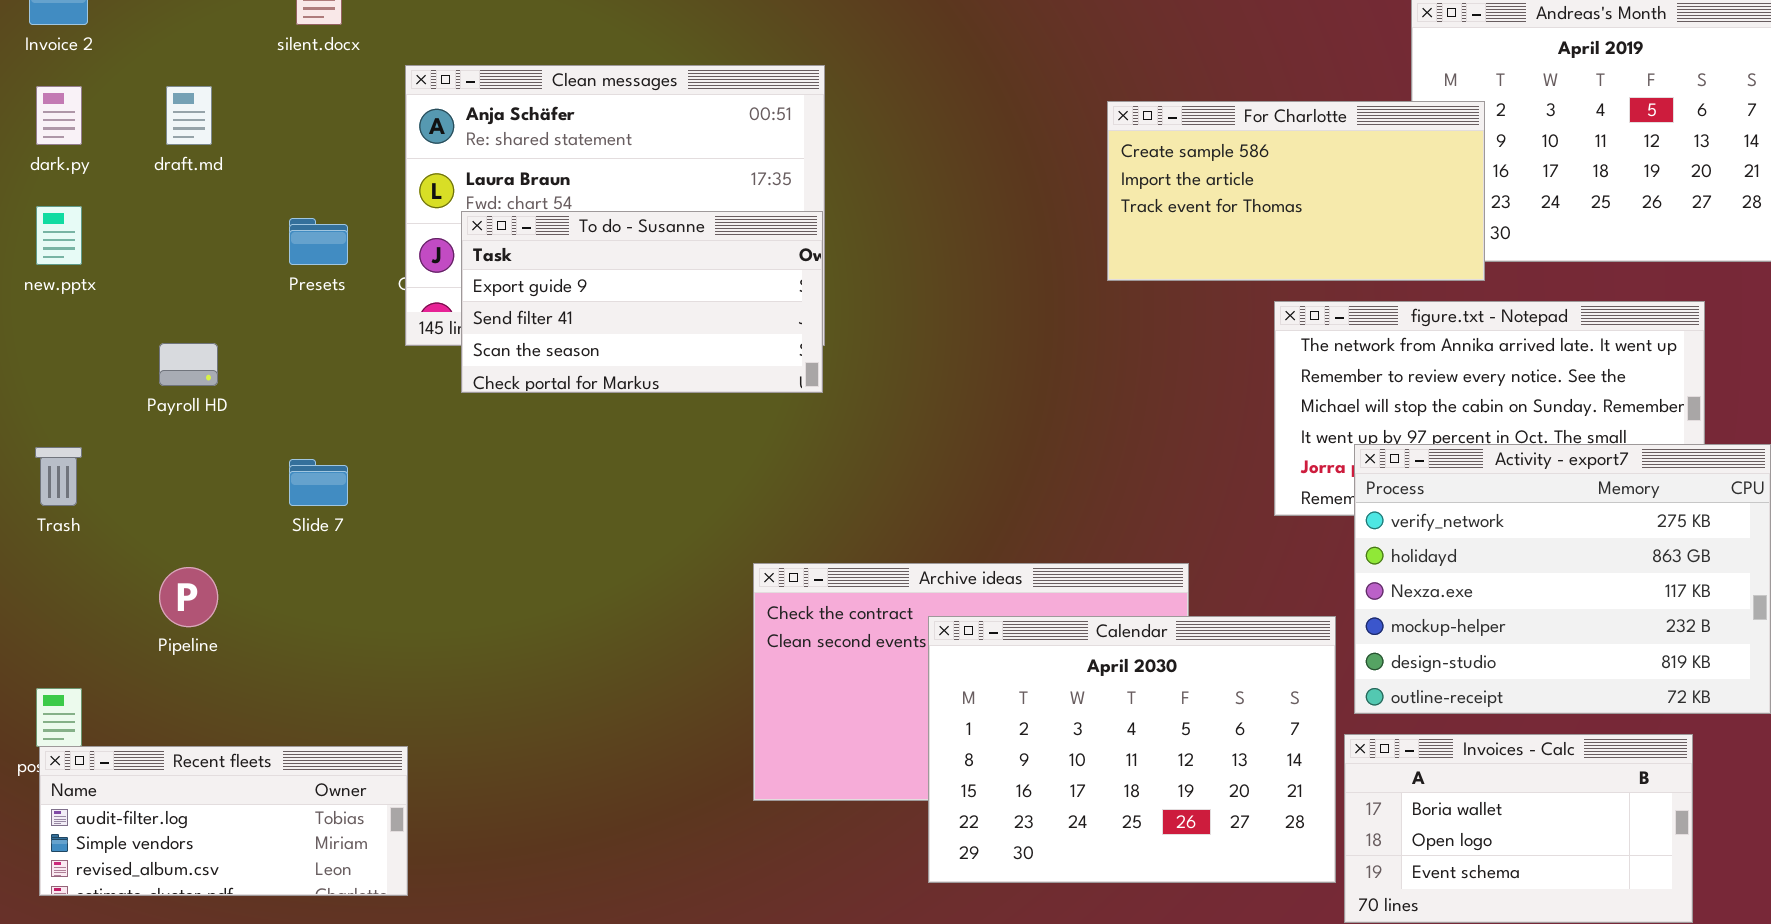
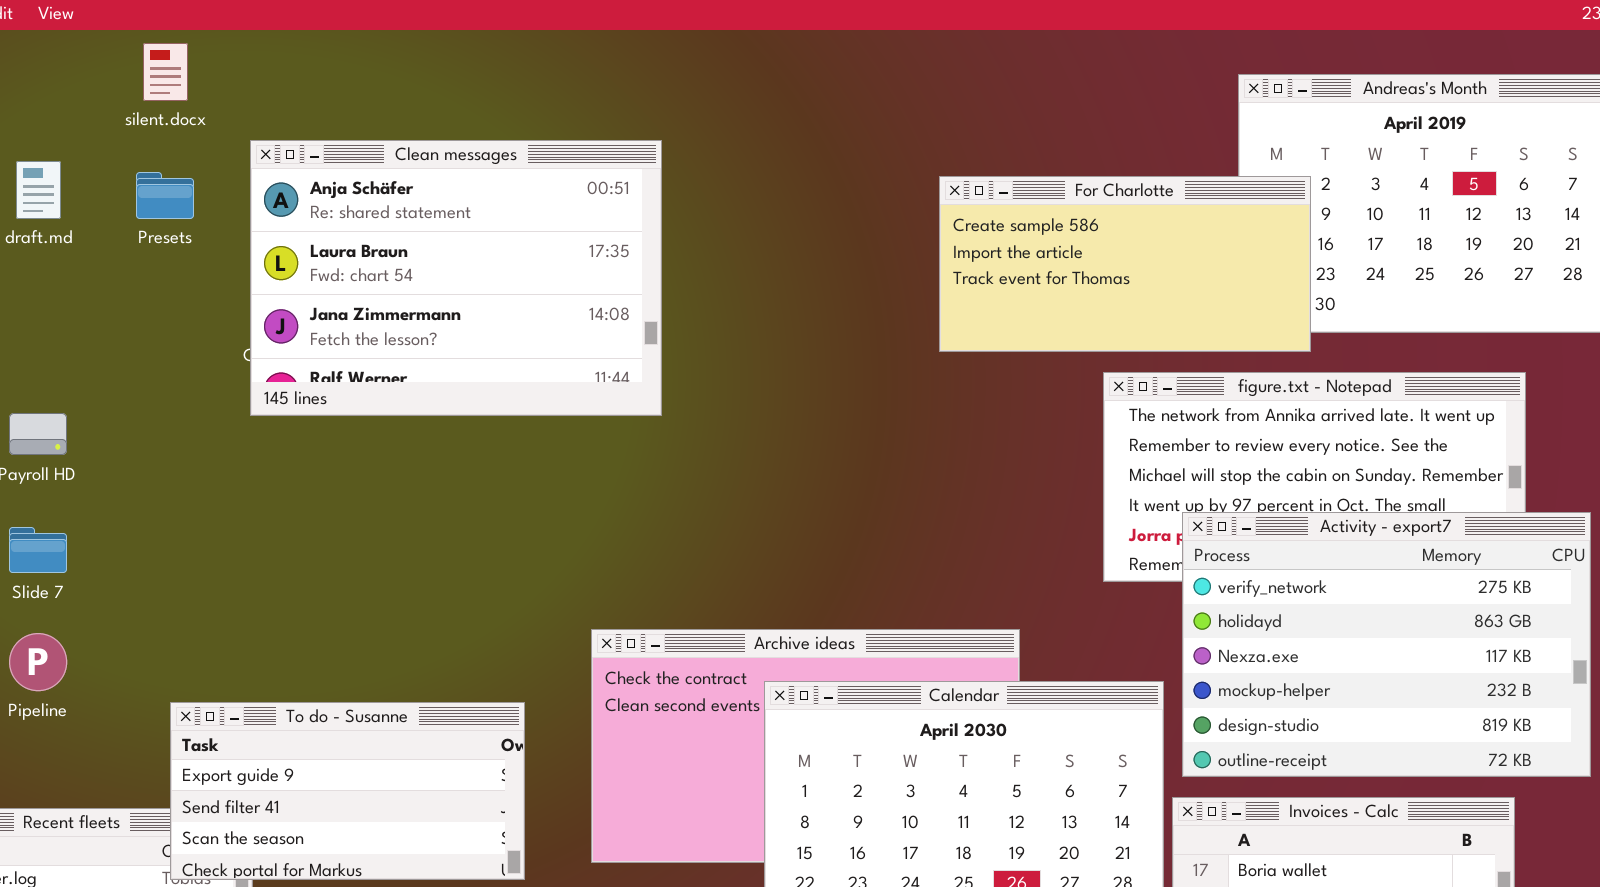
To do - Susanne: [461,211,823,393] -> [170,702,525,880], moved
Presets: [289,218,348,265] -> [136,172,194,219], moved
Slide 7: [289,459,348,506] -> [9,527,67,573], moved

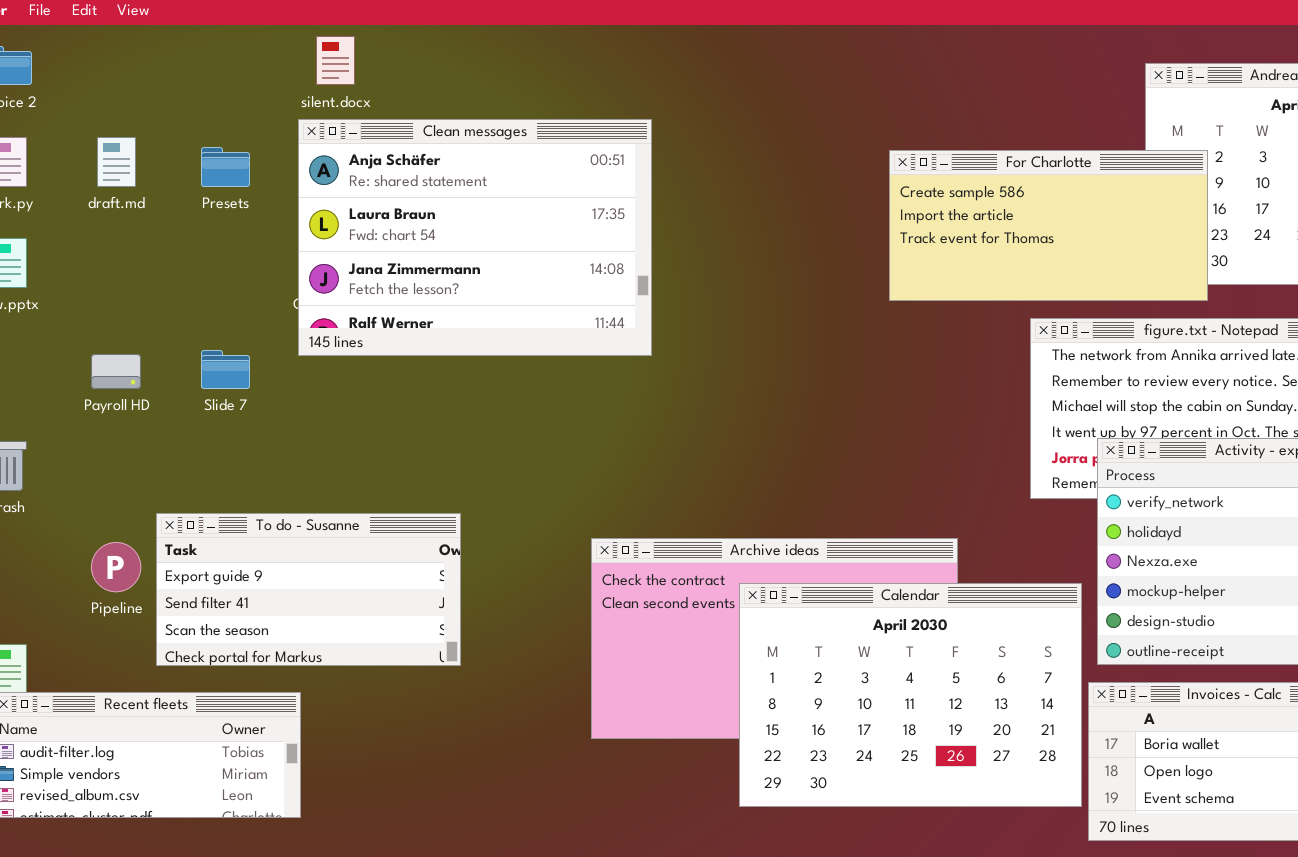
silent.docx: [143,43,188,101] -> [316,36,355,85], moved
Slide 7: [9,527,67,573] -> [201,350,250,389], moved
To do - Susanne: [170,702,525,880] -> [156,513,461,666], moved

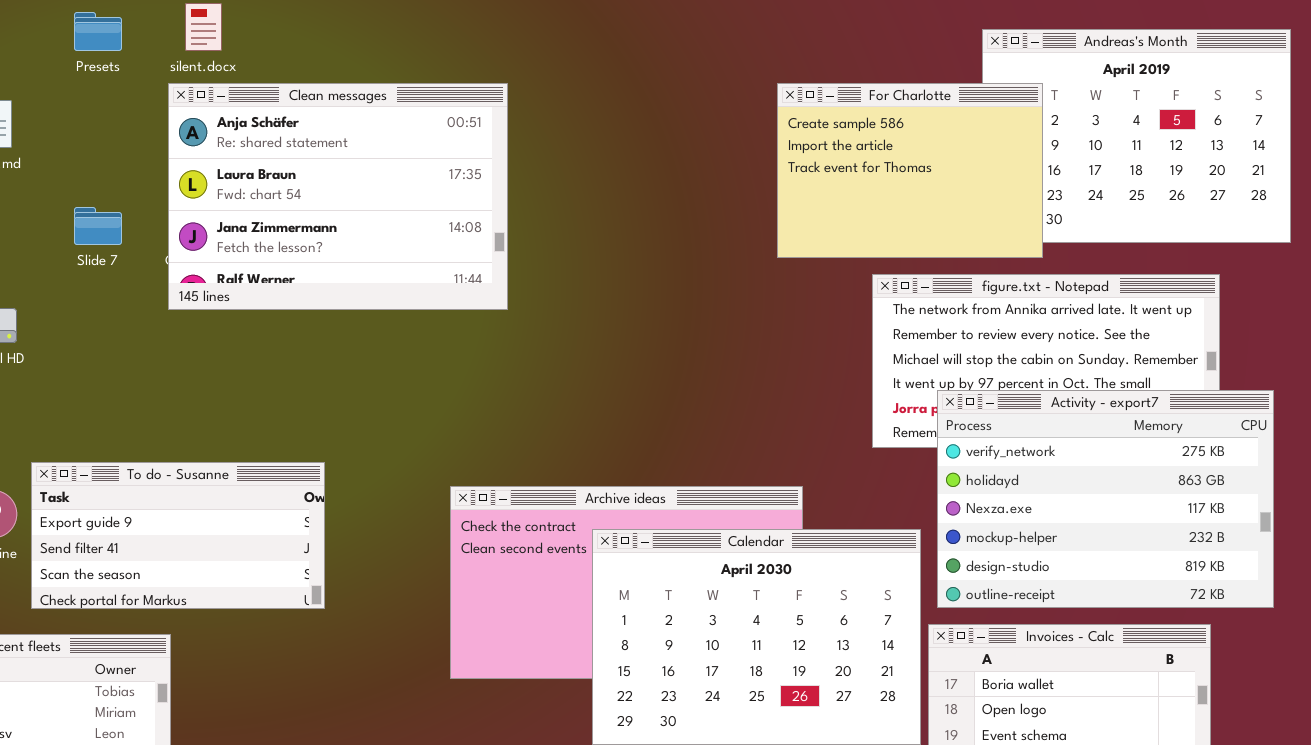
Presets: [201,147,250,187] -> [74,12,122,51], moved
For Charlotte: [889,150,1208,301] -> [777,83,1043,258], resized
Slide 7: [201,350,250,389] -> [74,207,122,245], moved

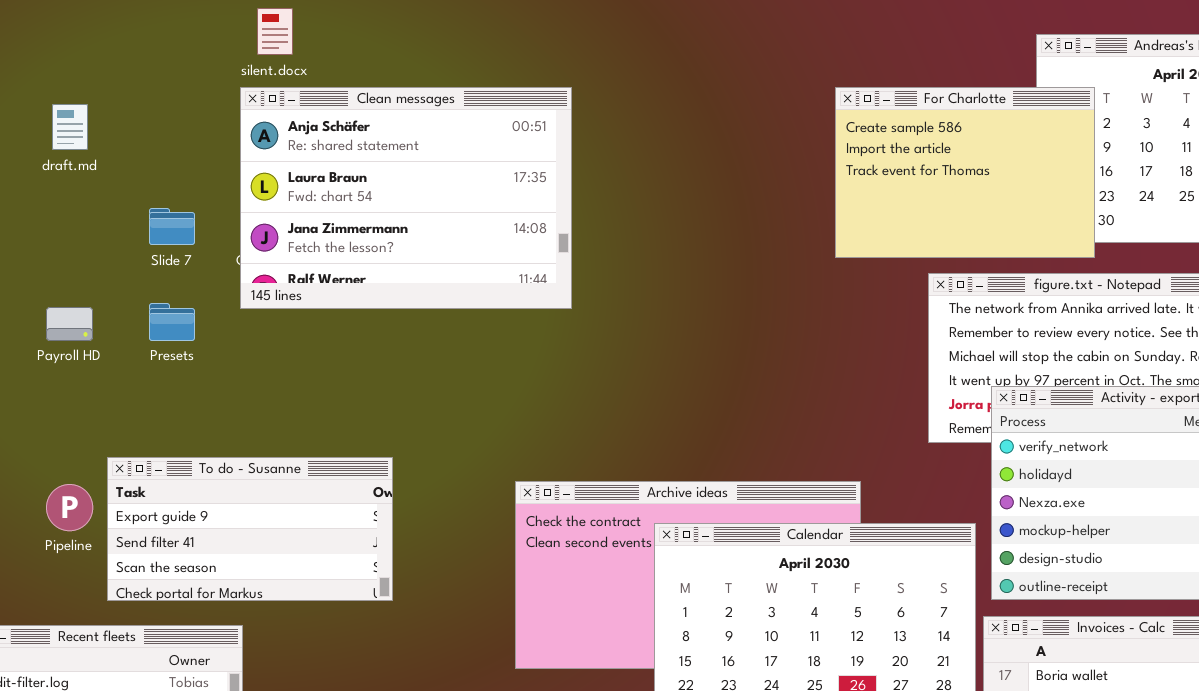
Presets: [74,12,122,51] -> [149,303,195,341], moved

